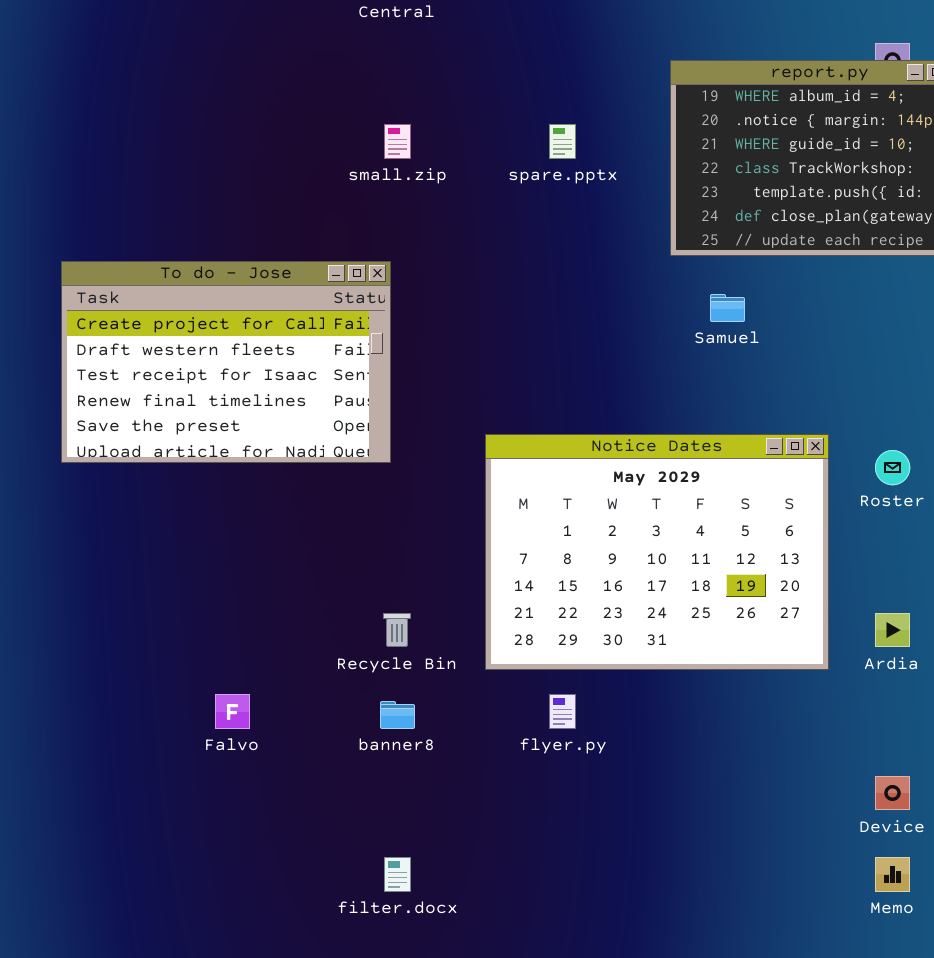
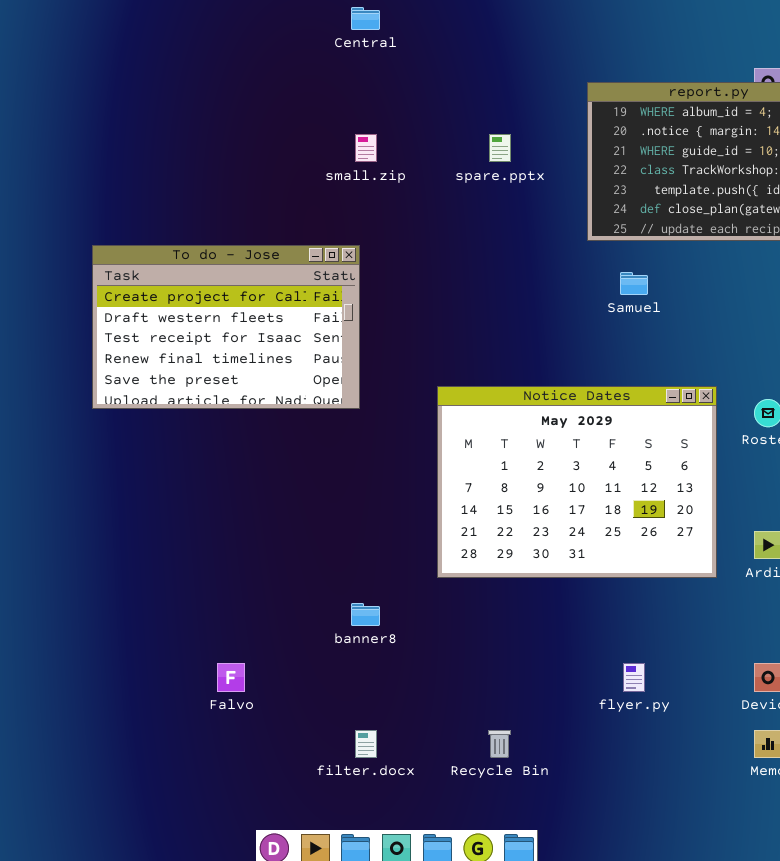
Recycle Bin: [383,613,411,647] -> [488,730,511,758], moved
Falvo: [215,694,250,729] -> [217,663,245,692], moved
flyer.py: [549,694,576,729] -> [623,663,645,692], moved

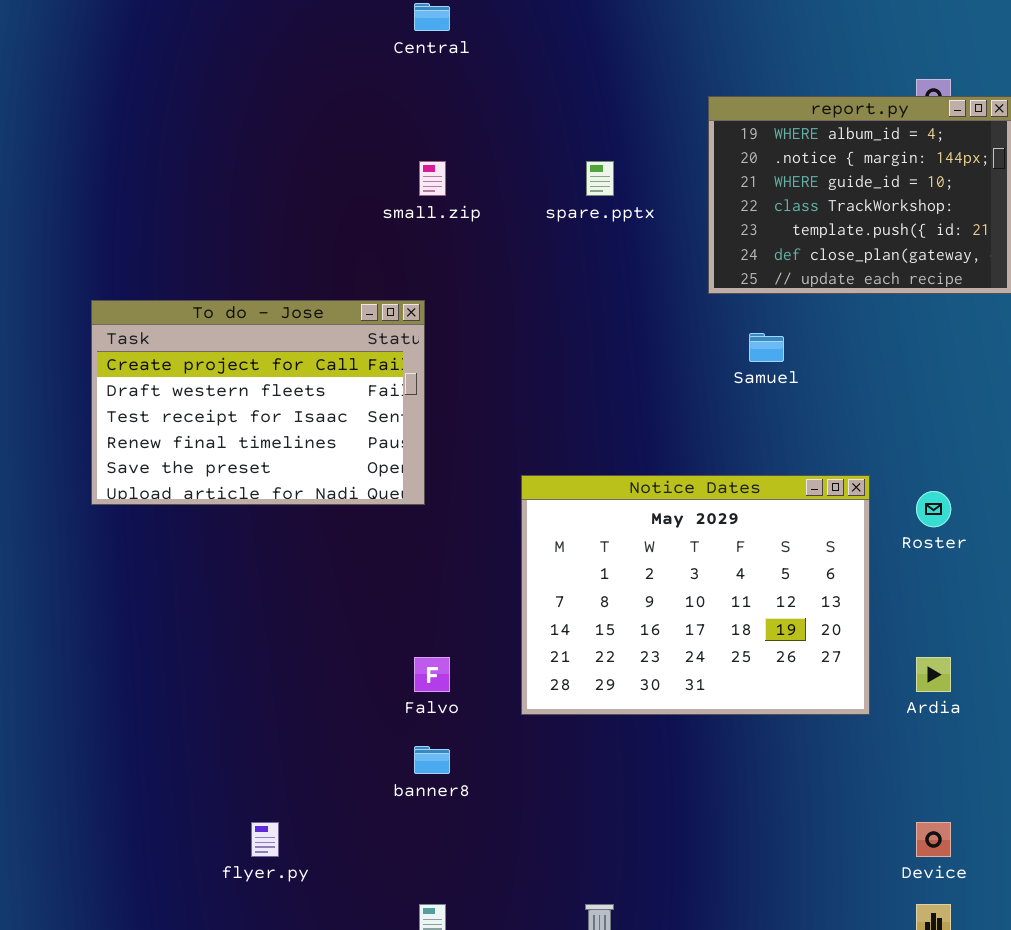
Falvo: [217,663,245,692] -> [414,657,450,692], moved
flyer.py: [623,663,645,692] -> [251,822,279,857], moved

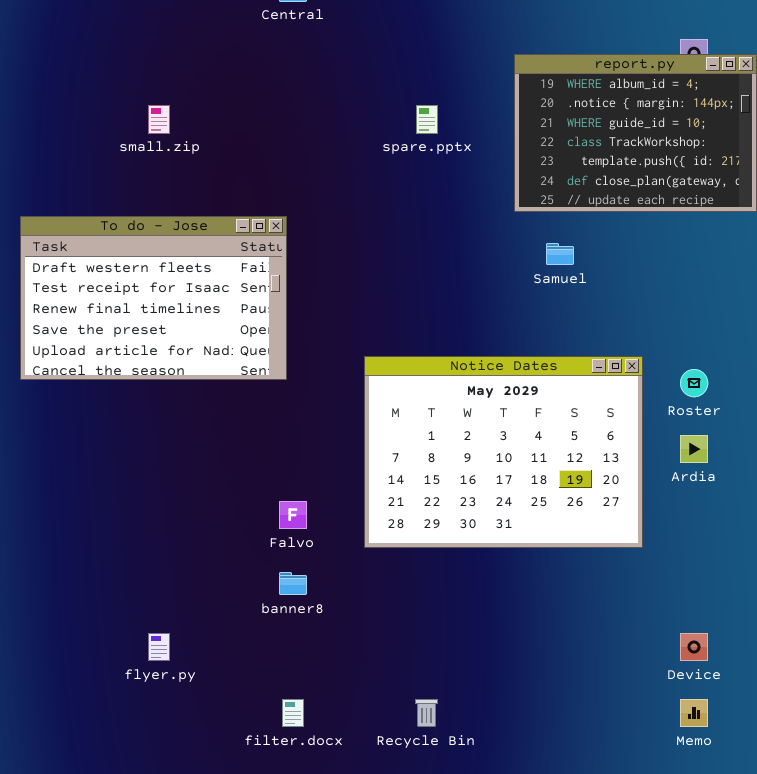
small.zip: [419,161,446,196] -> [148,105,170,134], moved
To do - Jose: [91,300,425,505] -> [20,216,287,380], scrolled down 1 row
Ardia: [916,657,951,692] -> [680,435,708,463], moved

